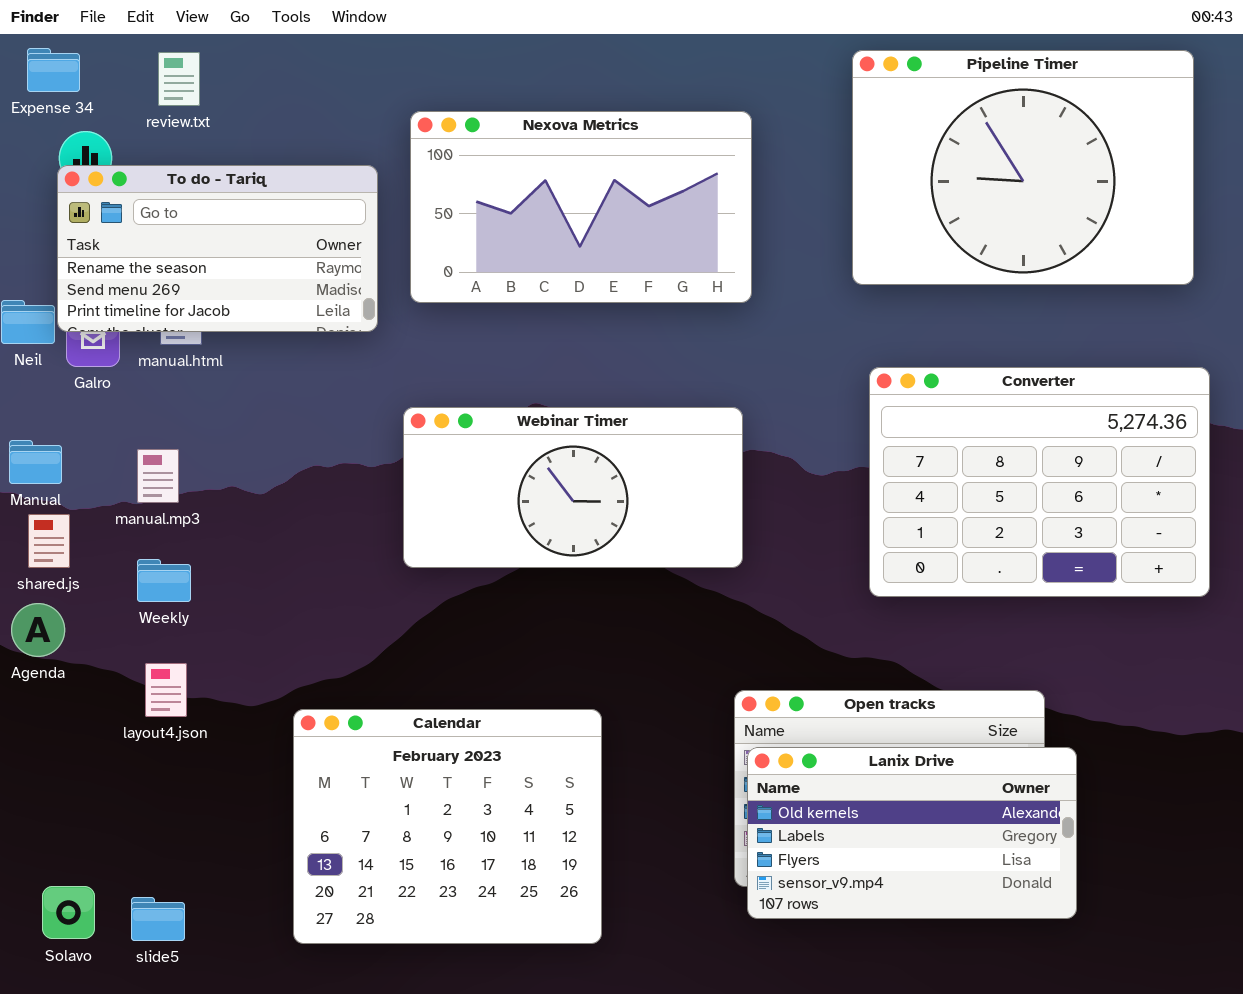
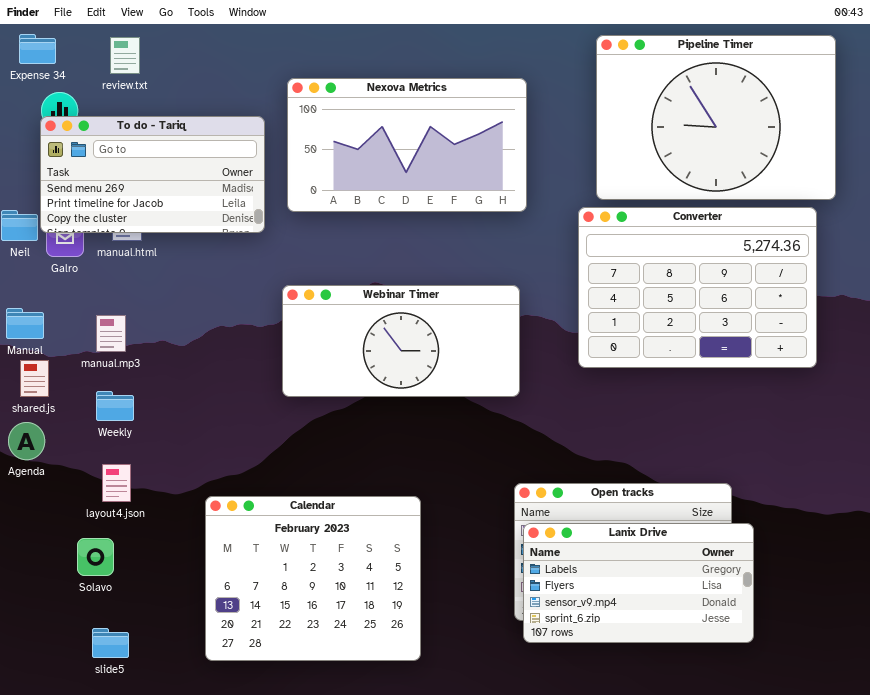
To do - Tariq: [57,165,378,332] -> [40,116,265,233], scrolled down 1 row
Converter: [869,367,1210,597] -> [578,207,817,368], moved
Lanix Drive: [747,747,1077,919] -> [523,523,754,643], scrolled down 1 row
Solavo: [42,886,95,939] -> [77,538,114,576], moved

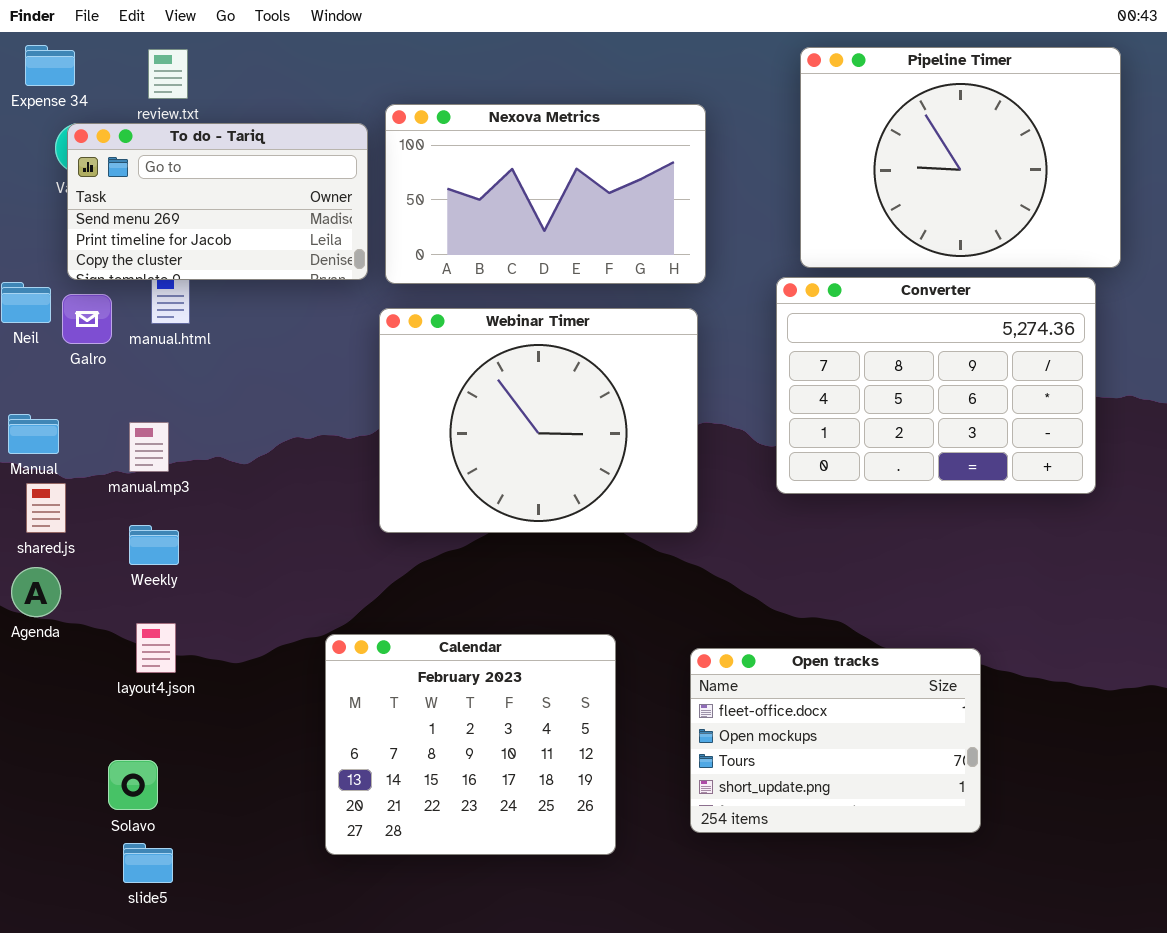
To do - Tariq: [40,116,265,233] -> [67,123,368,280], moved
Webinar Timer: [282,285,520,397] -> [379,308,698,533], resized
Calendar: [205,496,421,661] -> [325,634,616,855], moved
Lanix Drive: [523,523,754,643] -> none, closed
Solavo: [77,538,114,576] -> [108,760,158,810], moved

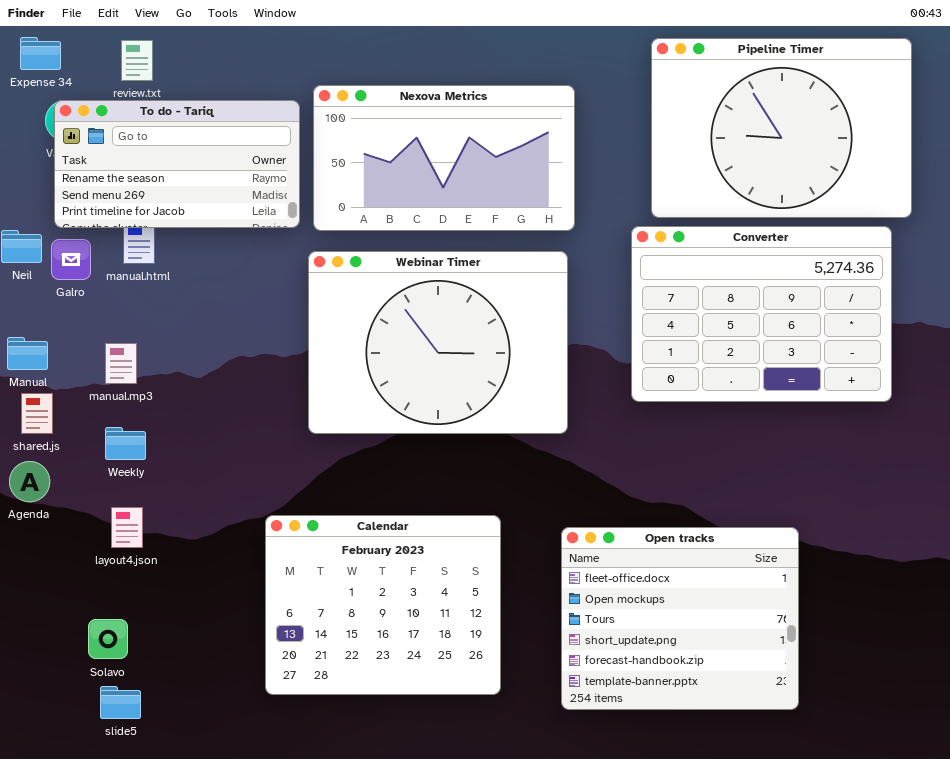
To do - Tariq: [67,123,368,280] -> [54,100,300,228], scrolled up 1 row
Open tracks: [690,648,981,833] -> [561,527,799,710], resized

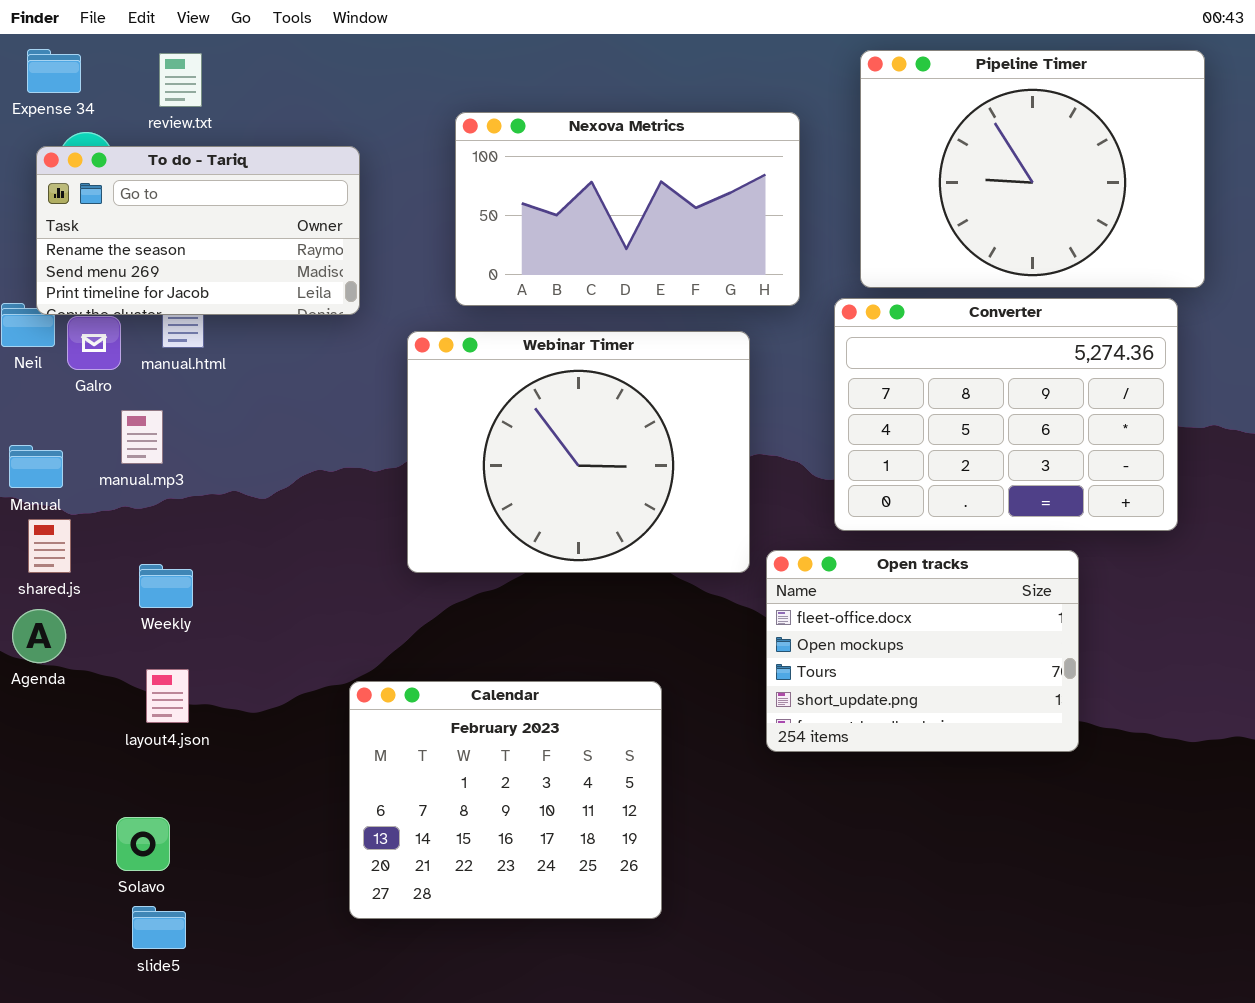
Nexova Metrics: [313,85,575,231] -> [455,112,800,306], moved
To do - Tariq: [54,100,300,228] -> [36,146,360,315], moved
manual.mp3: [105,343,137,384] -> [121,410,163,464], moved
Open tracks: [561,527,799,710] -> [766,550,1079,752], moved, resized

